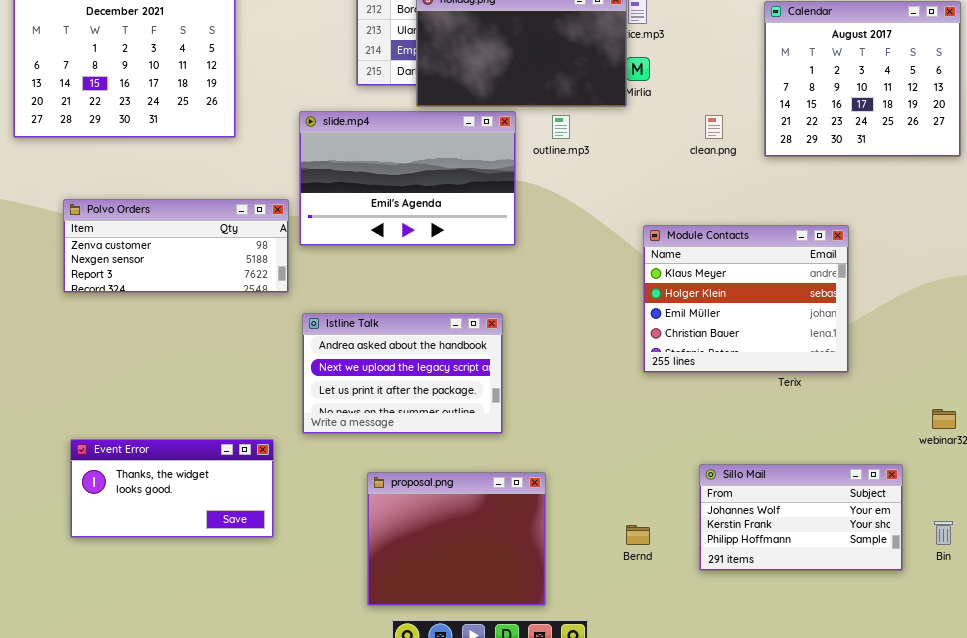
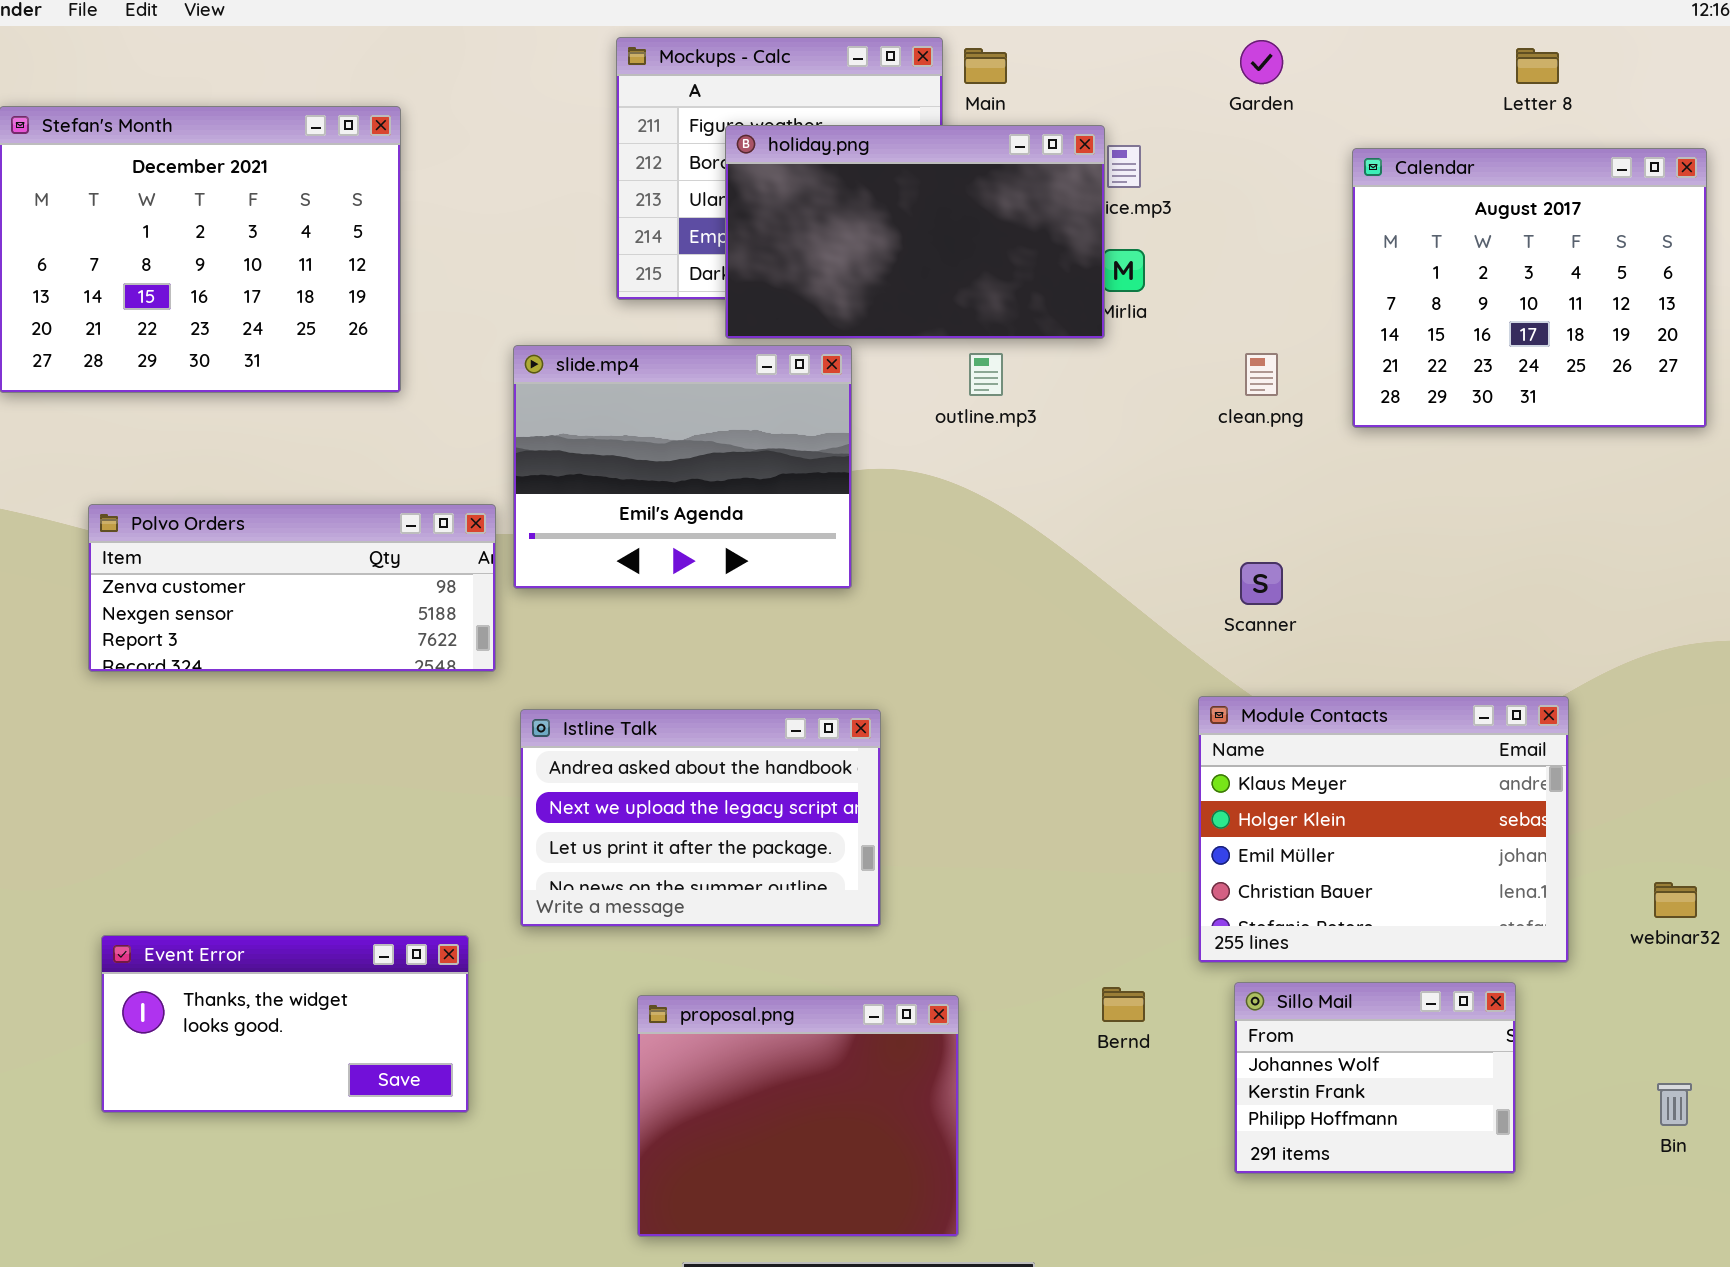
slide.mp4: [299,111,516,246] -> [513,345,852,589], resized
Module Contacts: [643,225,849,373] -> [1198,696,1569,963], moved
Sillo Mail: [699,464,903,571] -> [1234,982,1516,1174], resized
Bernd: [626,525,650,545] -> [1102,987,1145,1022], moved

